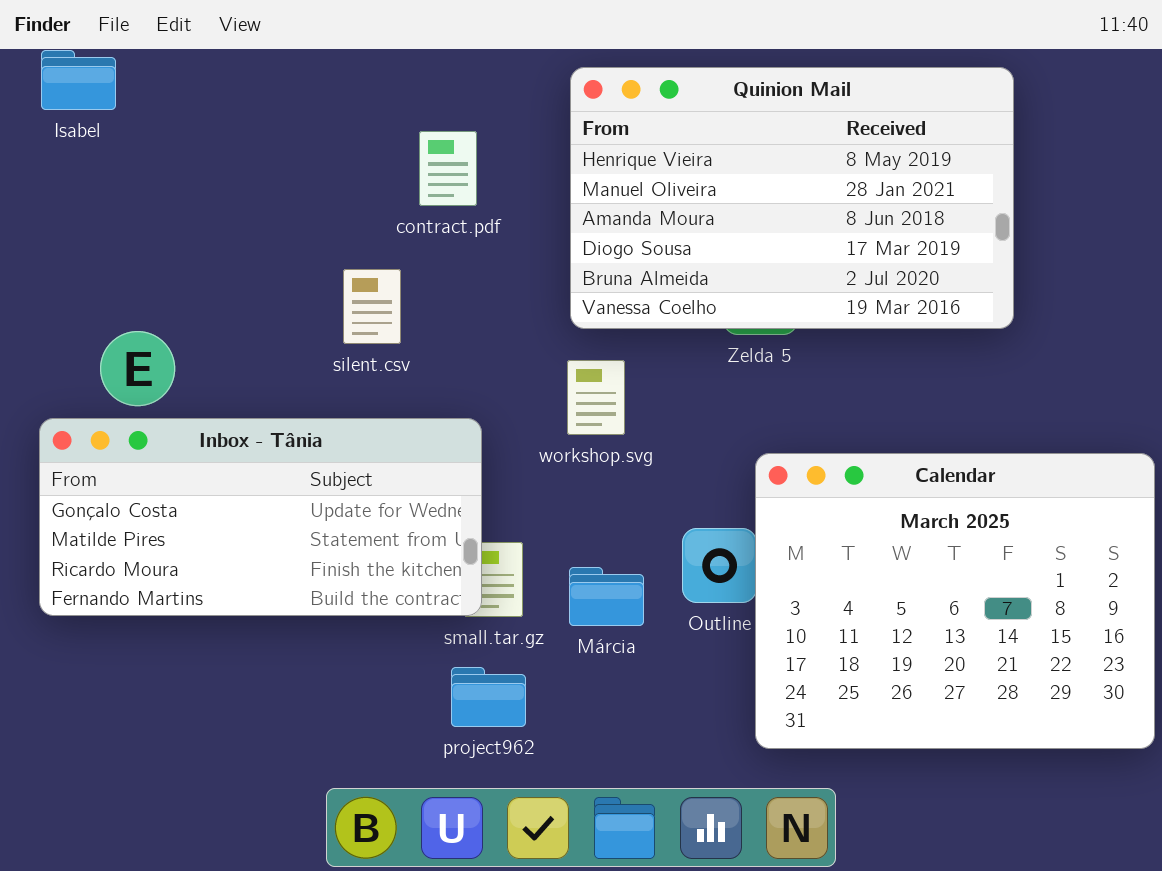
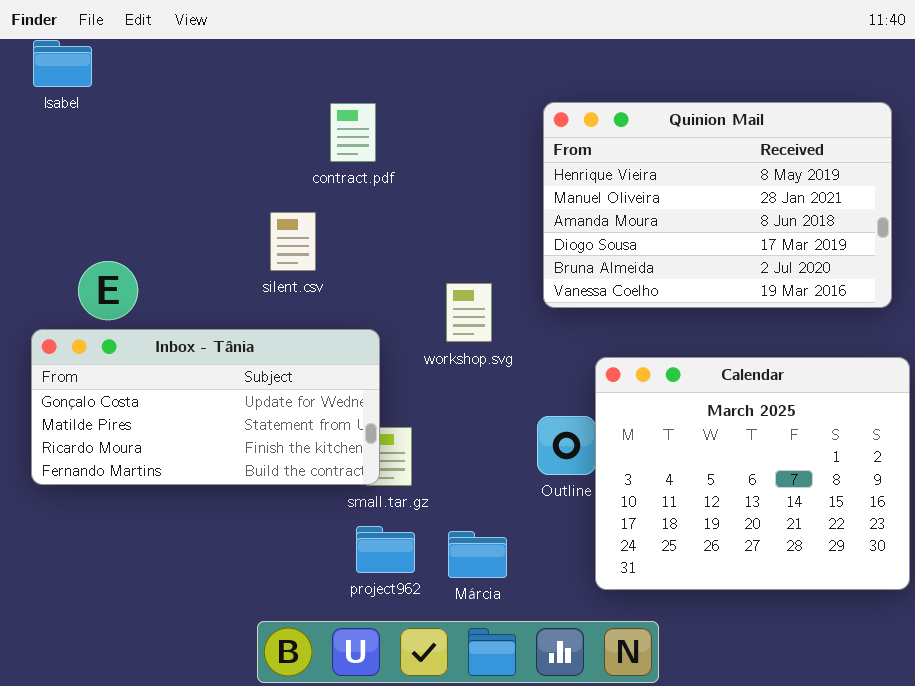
Quinion Mail: [570,67,1014,329] -> [543,102,892,308], moved
Márcia: [569,567,644,626] -> [448,531,507,578], moved

